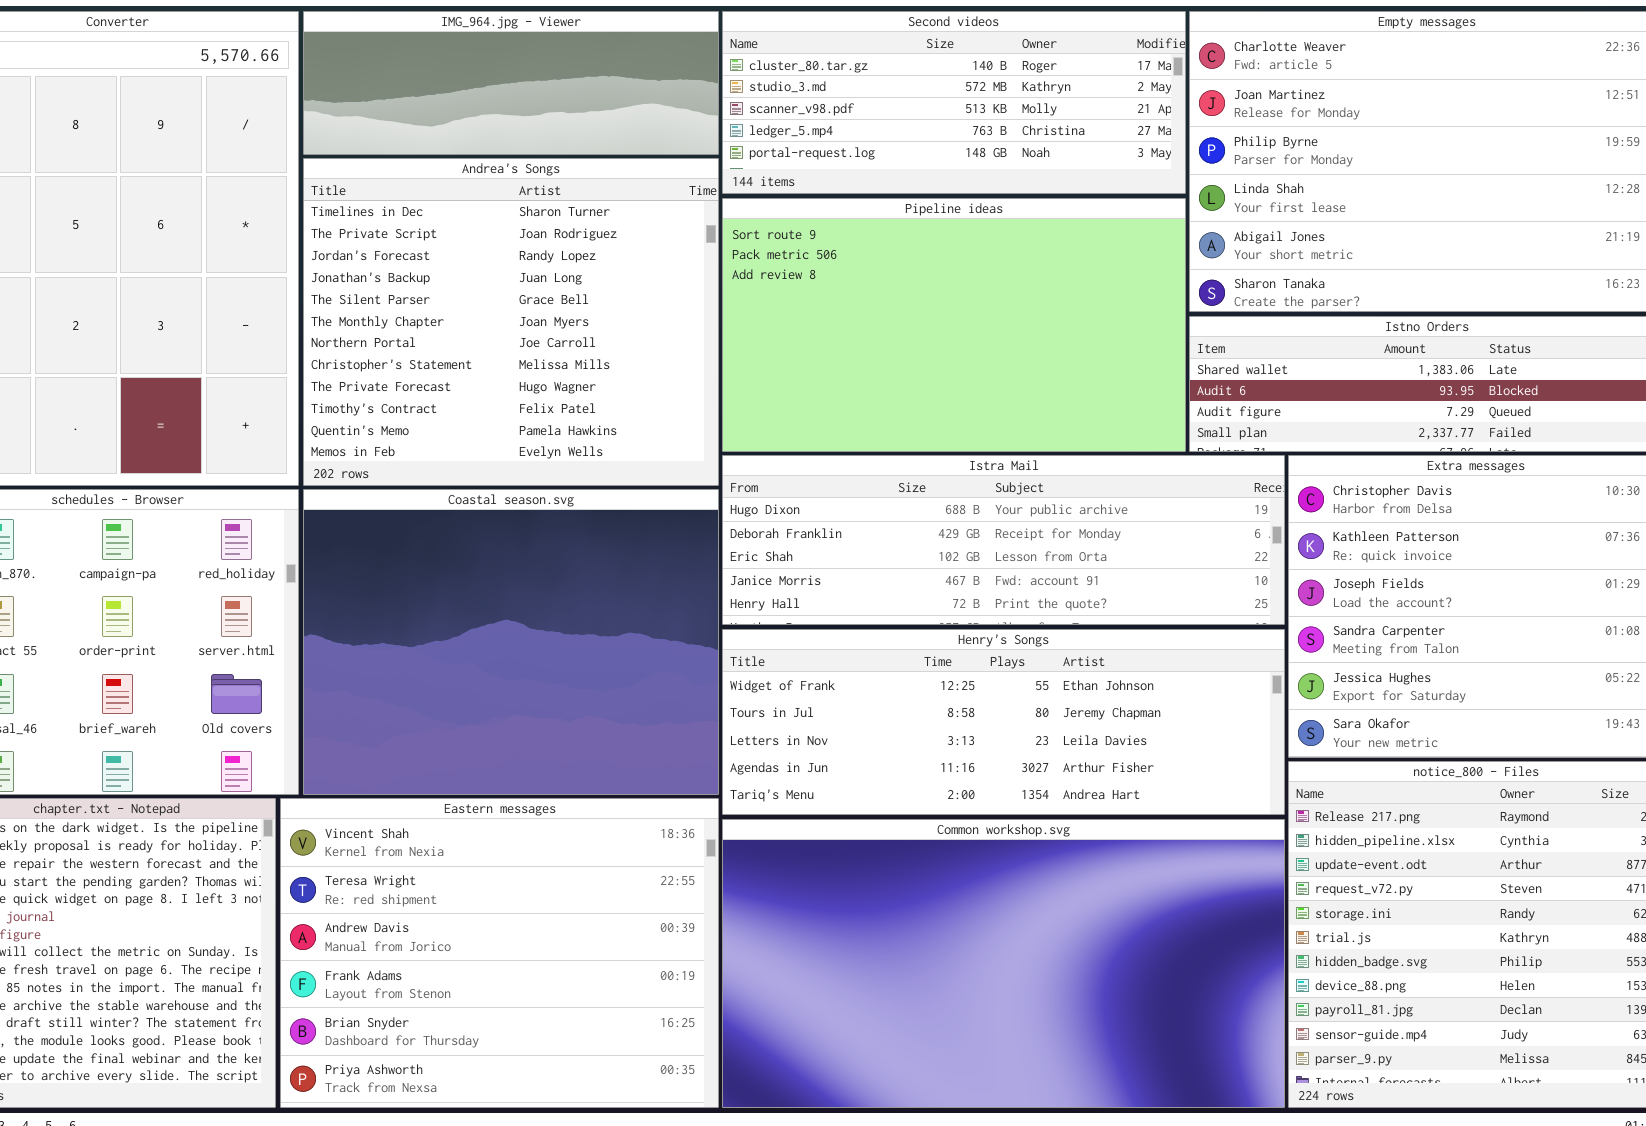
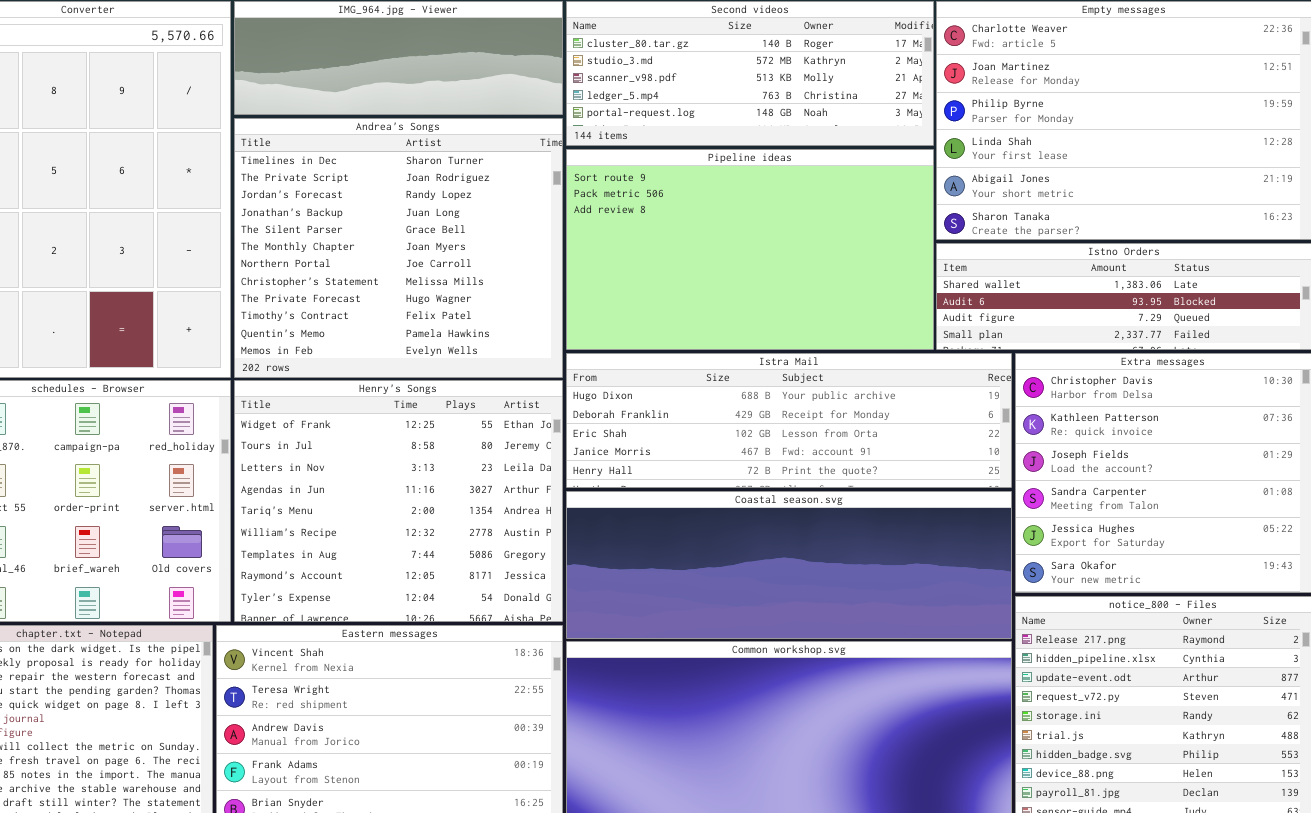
Coastal season.svg: [303,489,719,795] -> [566,491,1012,639], moved, resized
Henry's Songs: [722,629,1285,815] -> [234,380,563,622], moved, resized

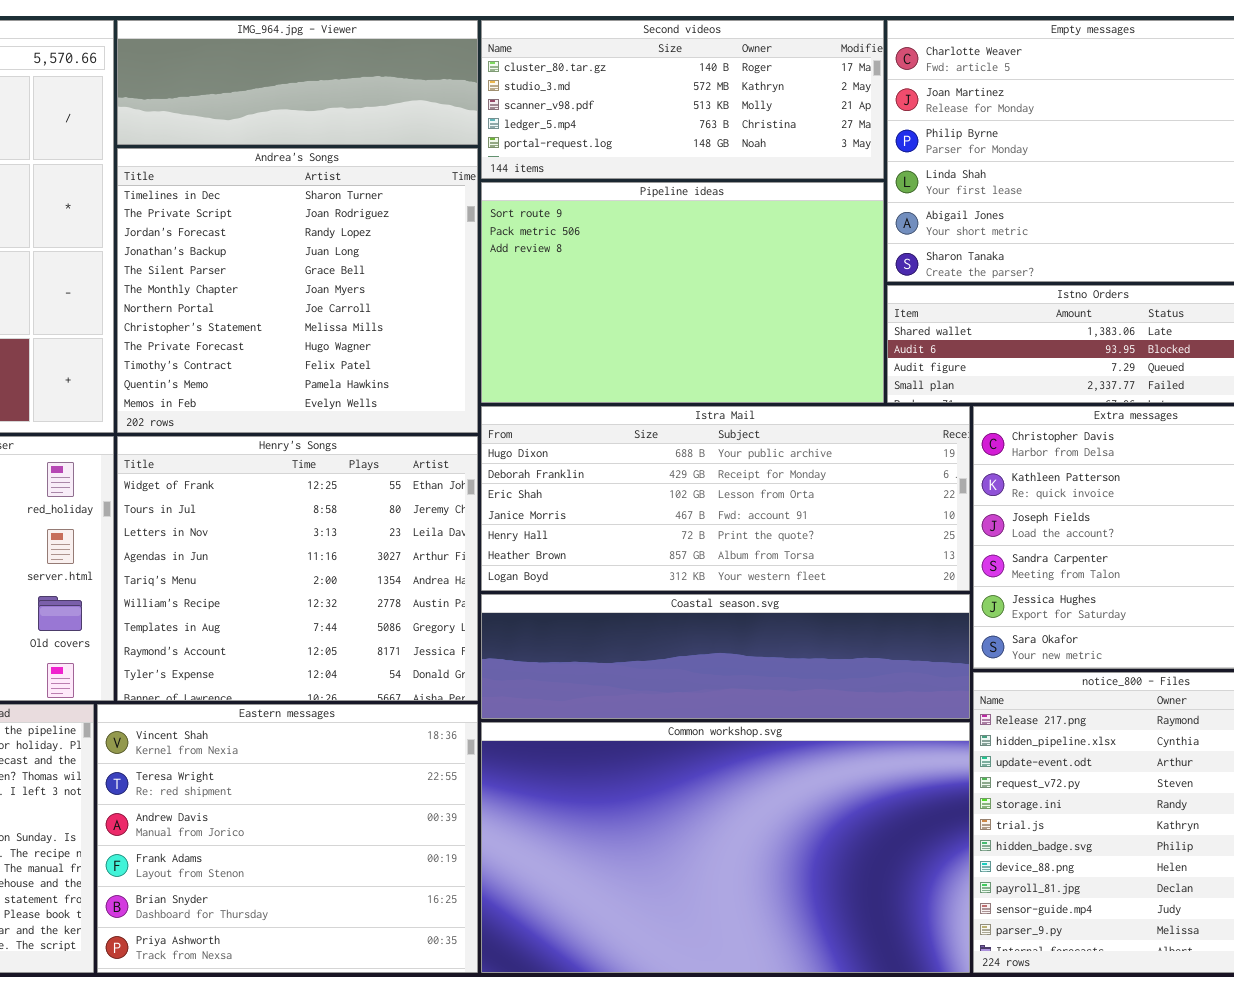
Istra Mail: [566,353,1012,488] -> [481,406,970,591], resized
Coastal season.svg: [566,491,1012,639] -> [481,594,970,719], resized

